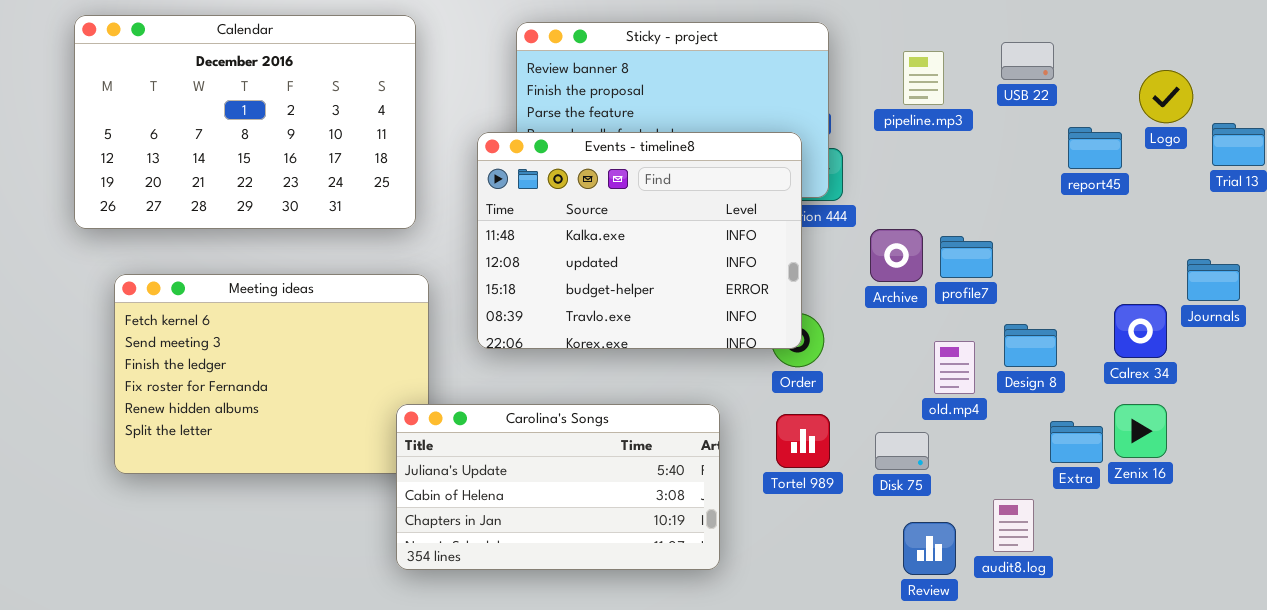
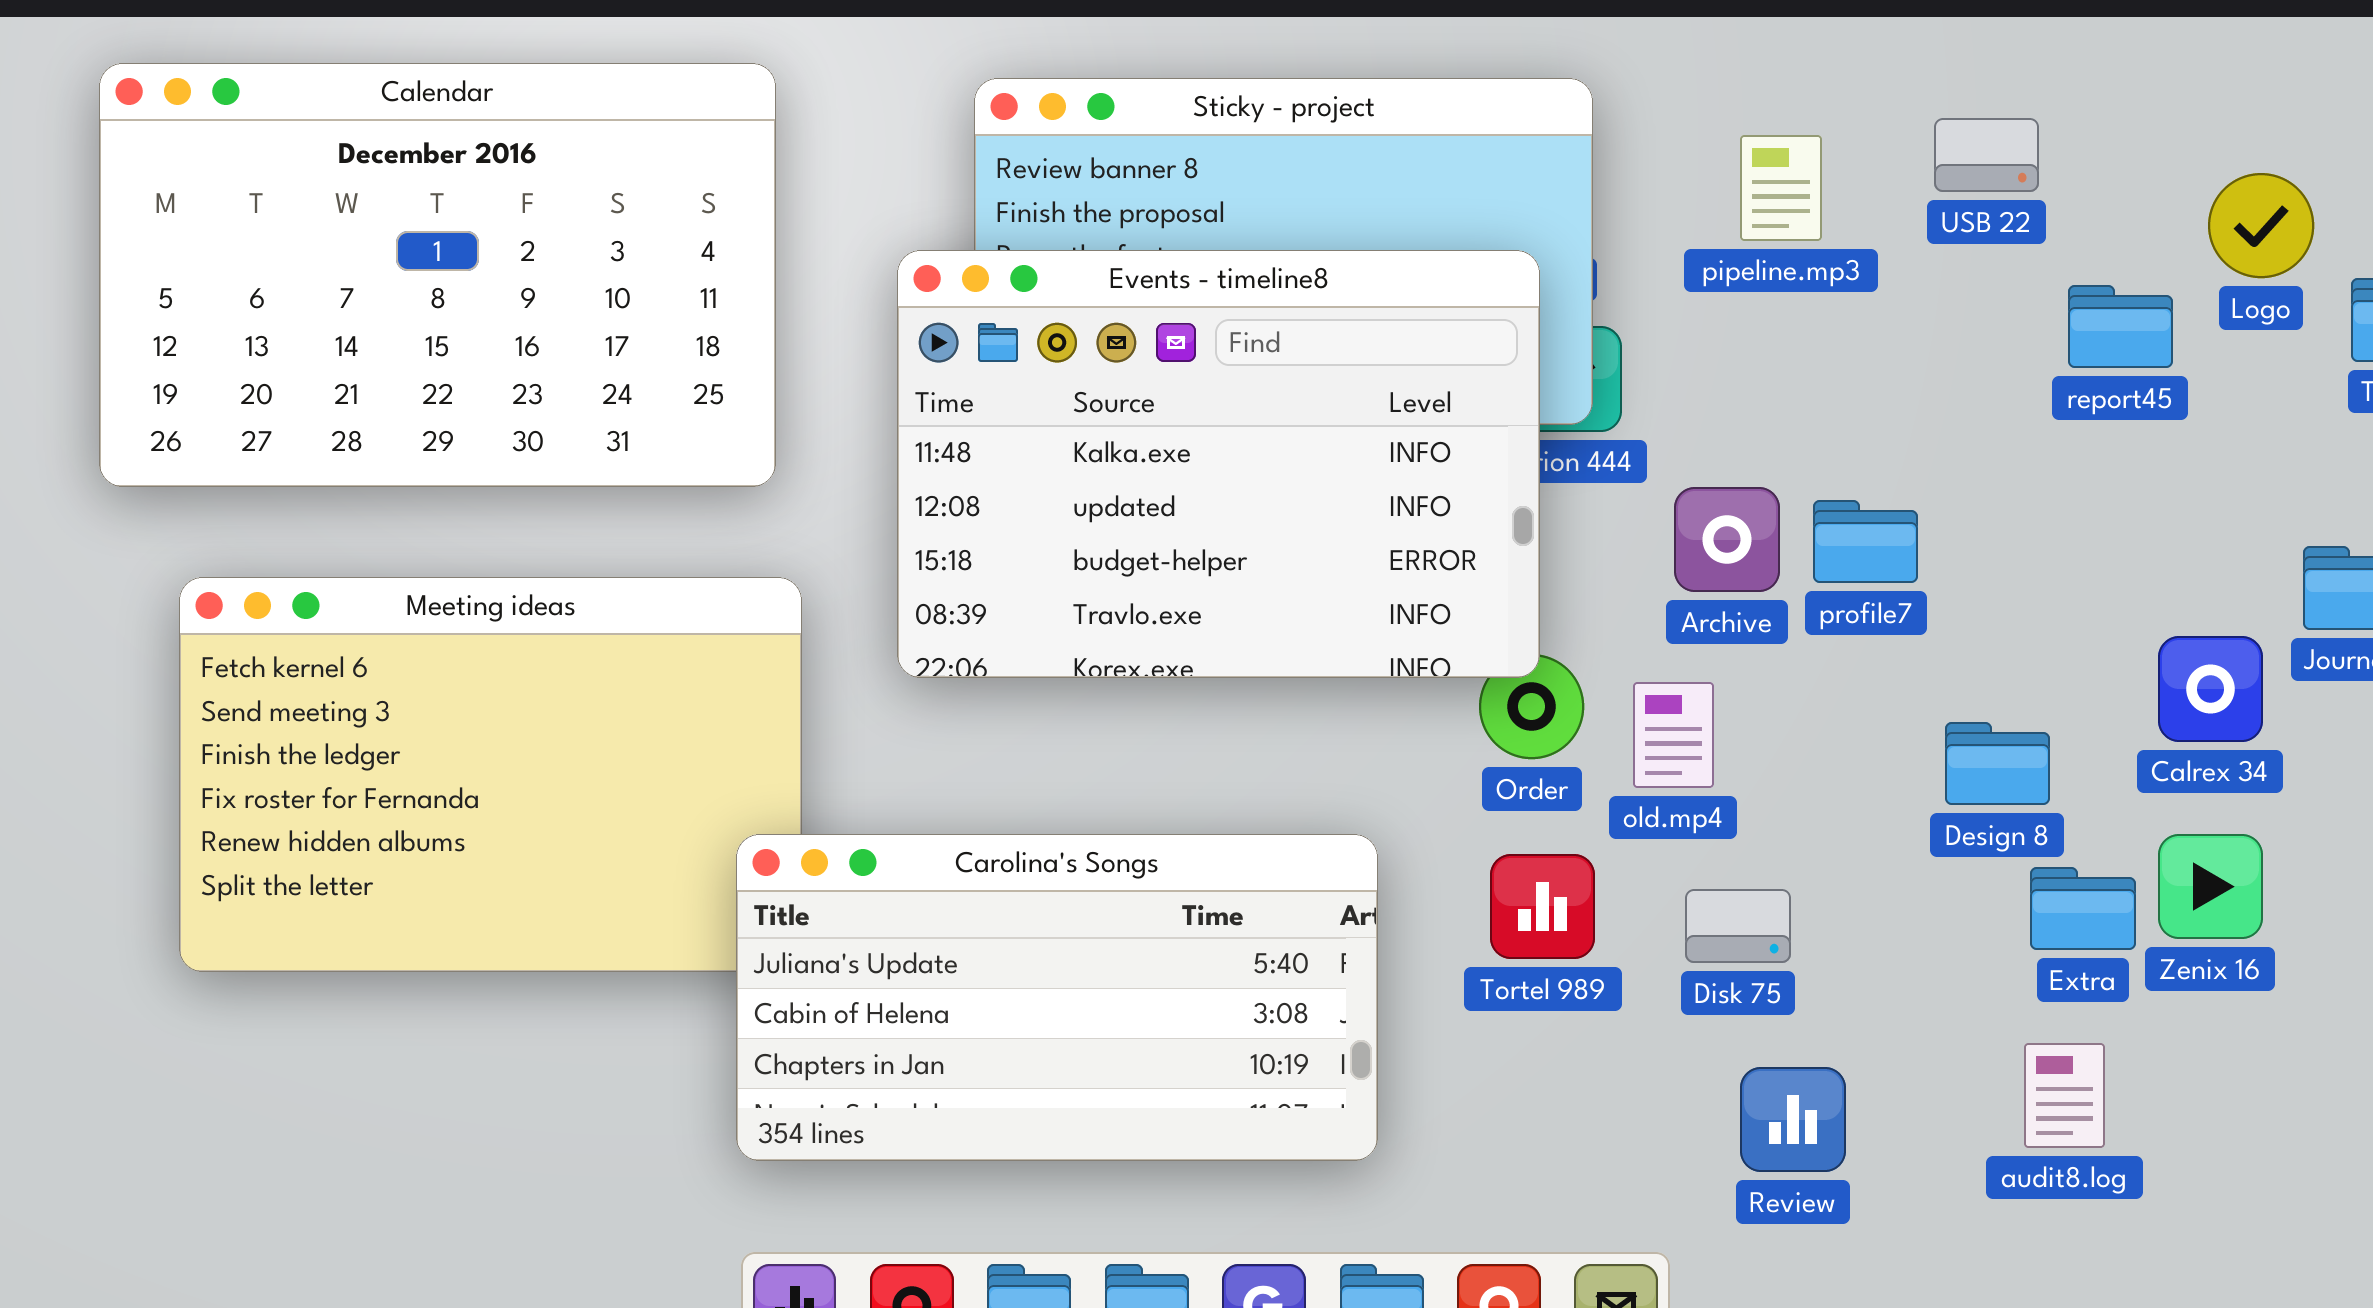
Events - timeline8: [477,132,802,349] -> [897,250,1540,678], moved
Design 8: [1004,324,1057,367] -> [1945,722,2050,805], moved
old.mp4: [934,341,975,394] -> [1633,682,1714,788], moved
audit8.log: [993,499,1034,552] -> [2024,1043,2105,1148], moved

